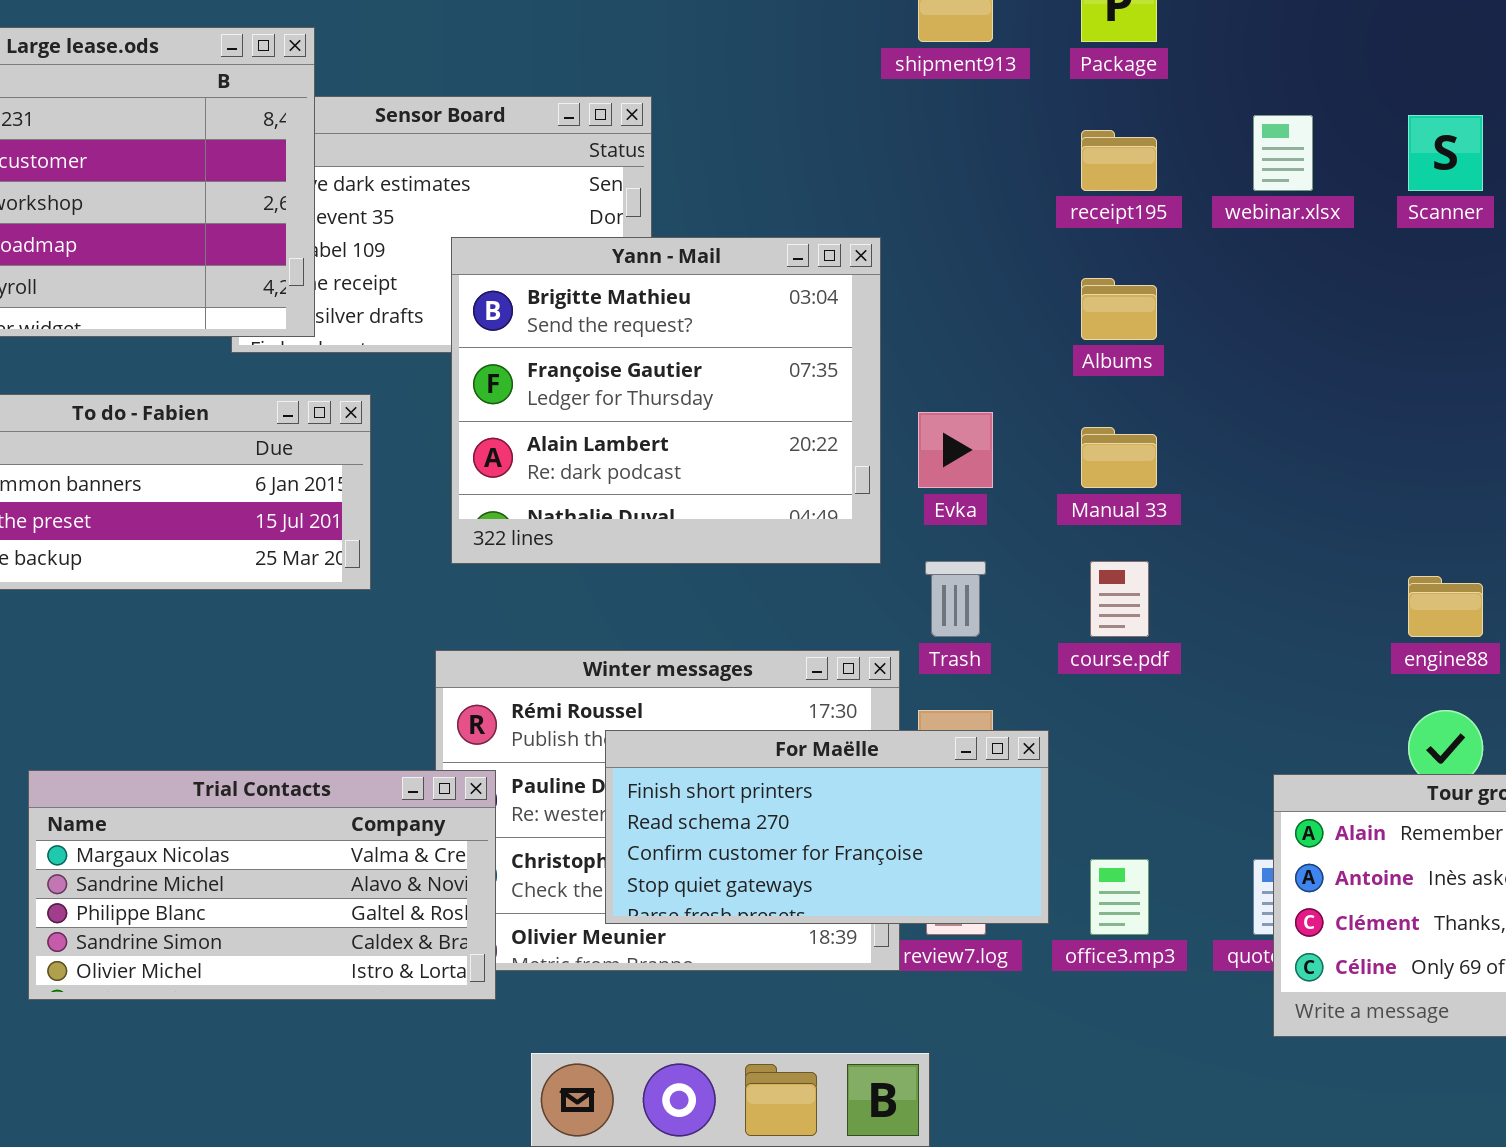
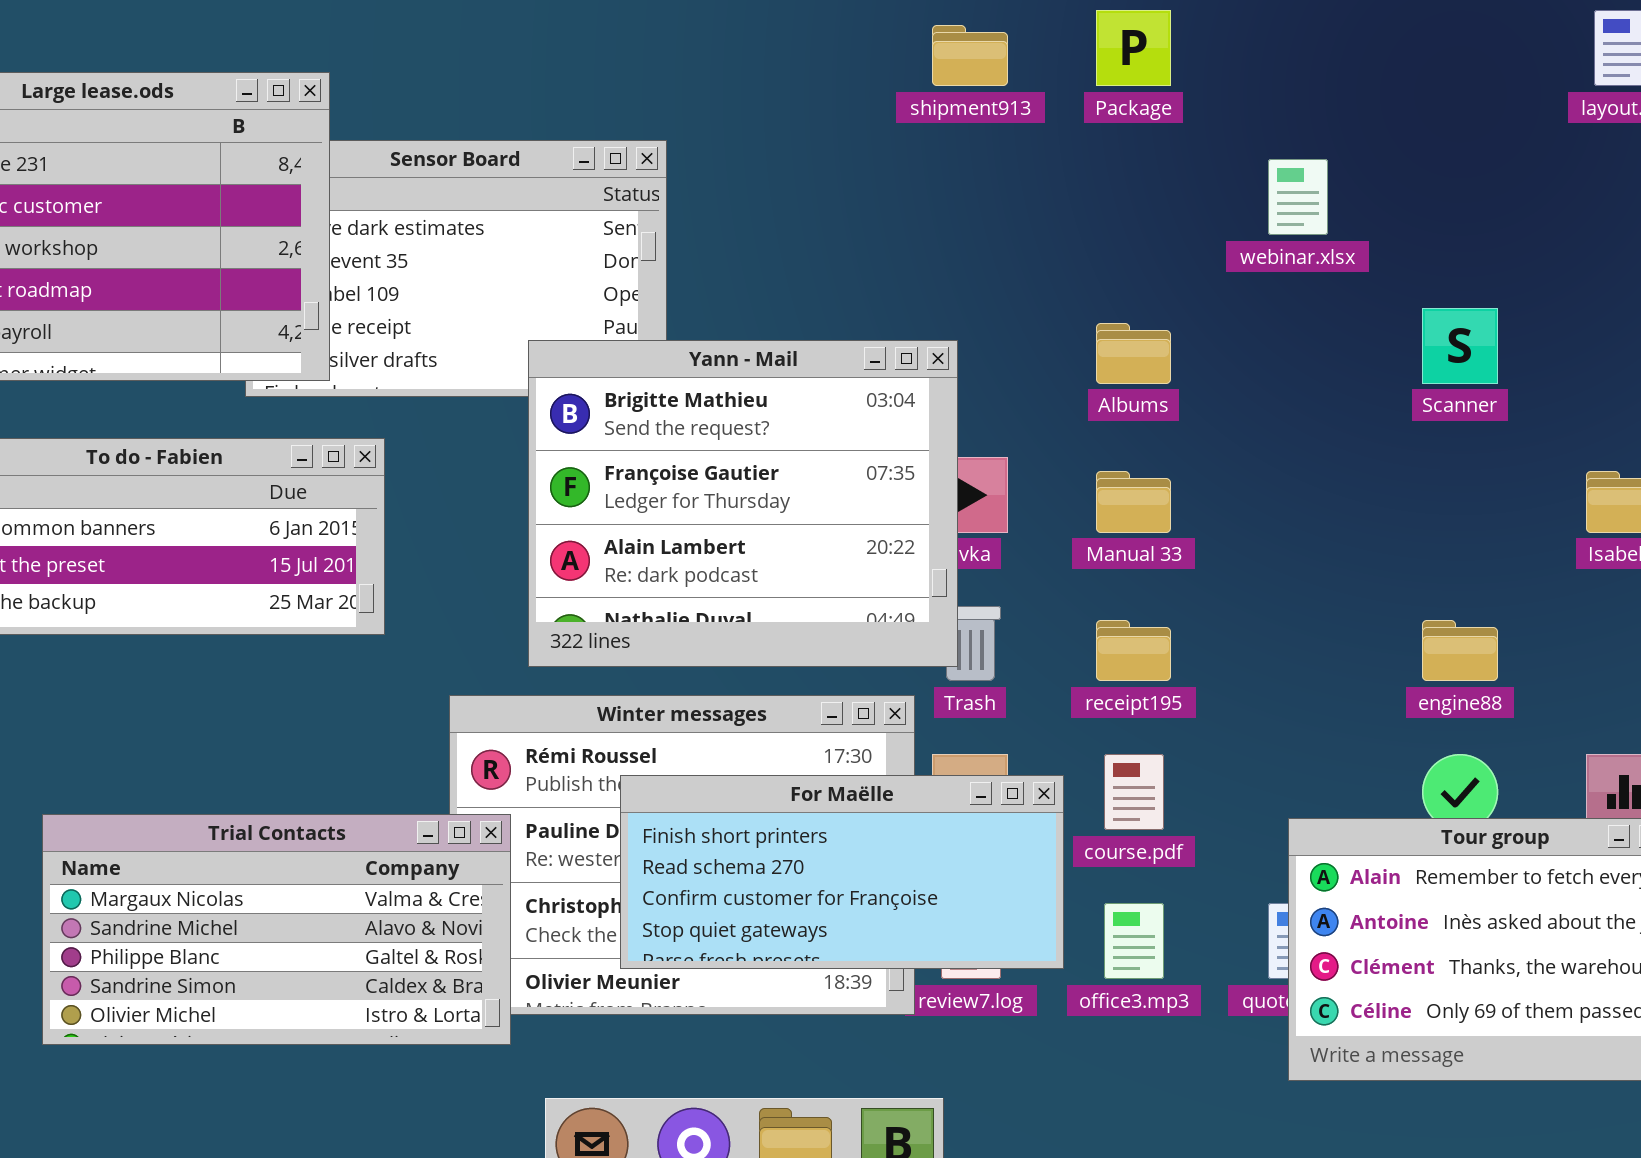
Scanner: [1408,115,1483,191] -> [1422,308,1498,384], moved
receipt195: [1081,130,1157,191] -> [1096,620,1171,681], moved
Yann - Mail: [451,237,881,564] -> [528,340,958,667], moved
course.pdf: [1090,561,1149,637] -> [1104,754,1164,830], moved

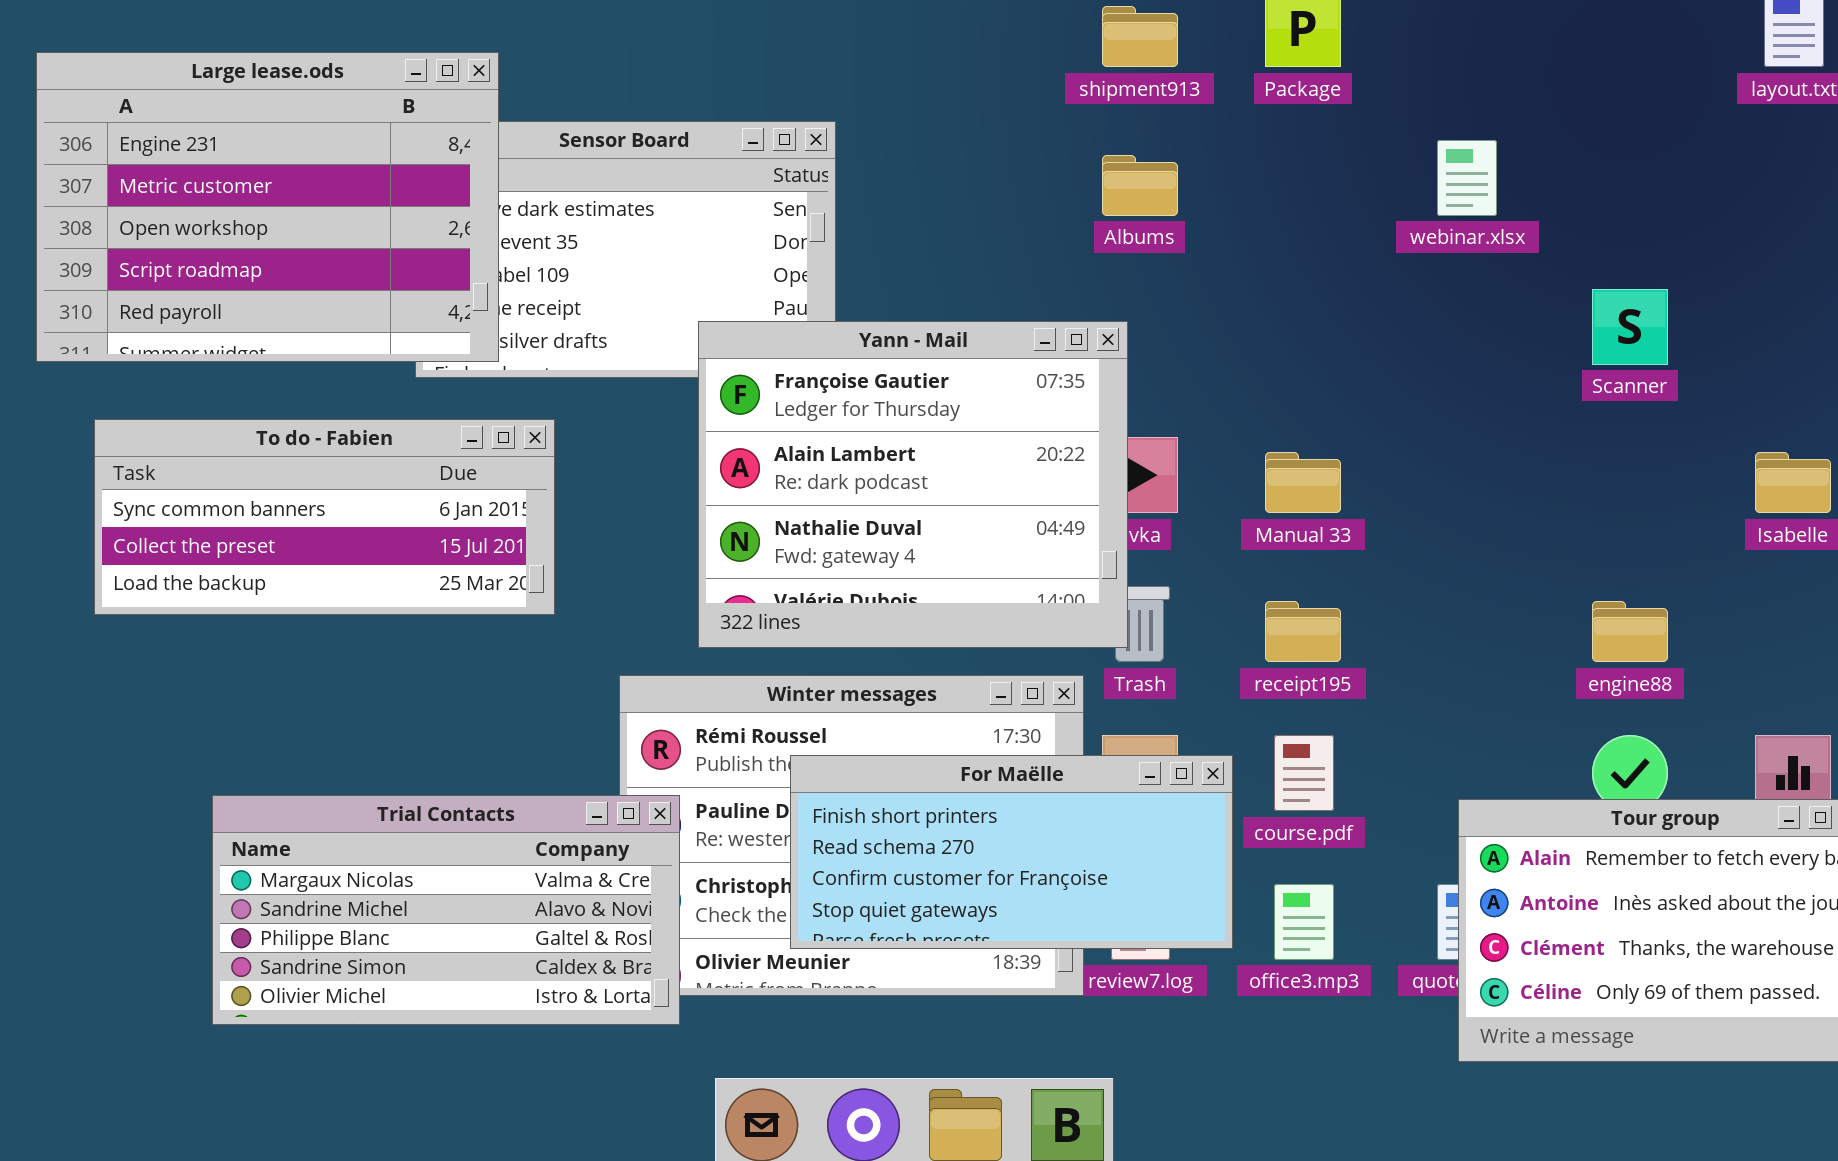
Albums: [1096,323,1171,384] -> [1102,155,1178,216], moved
Yann - Mail: [528,340,958,667] -> [698,321,1128,648], scrolled down 1 row

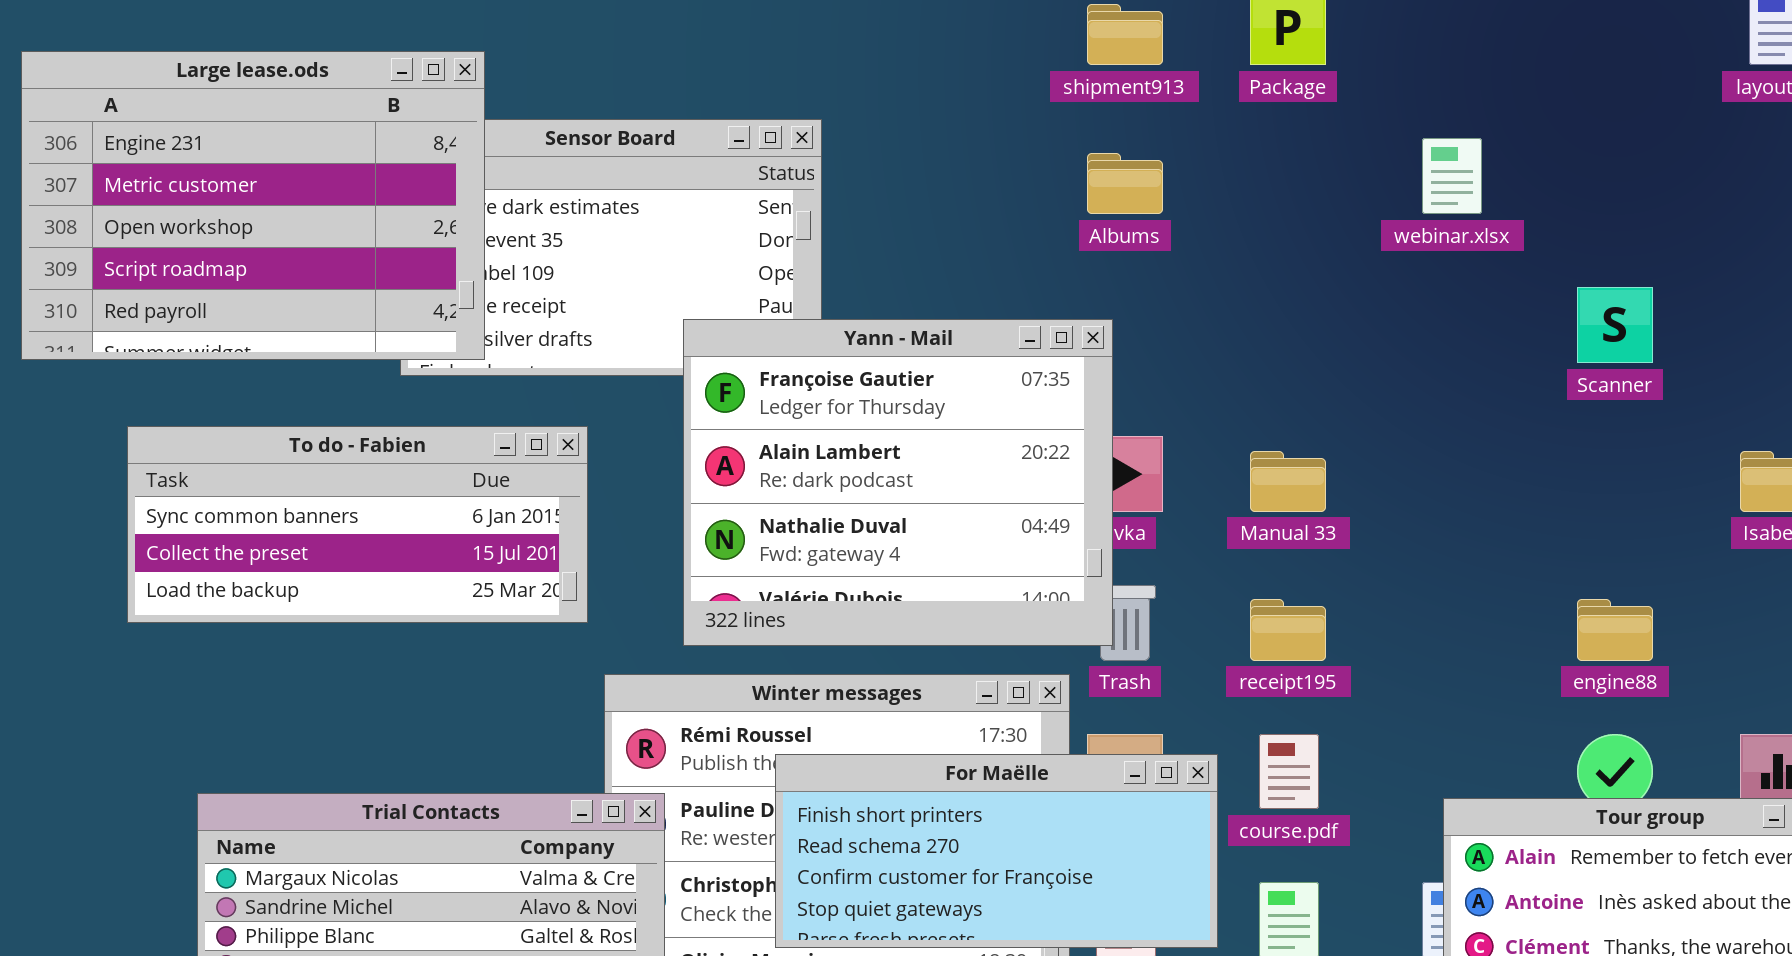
To do - Fabien: [94,419,555,615] -> [127,426,588,623], moved

